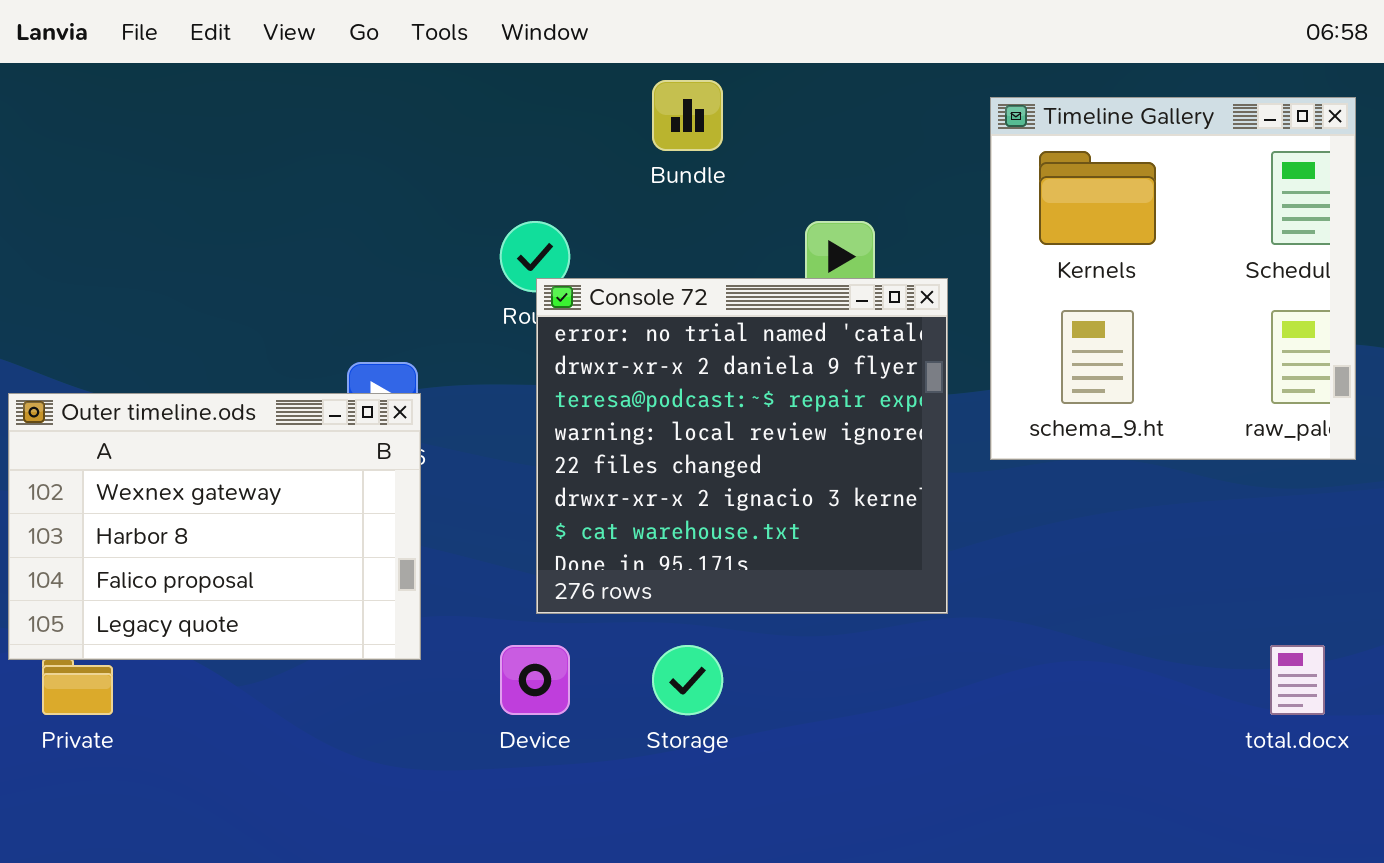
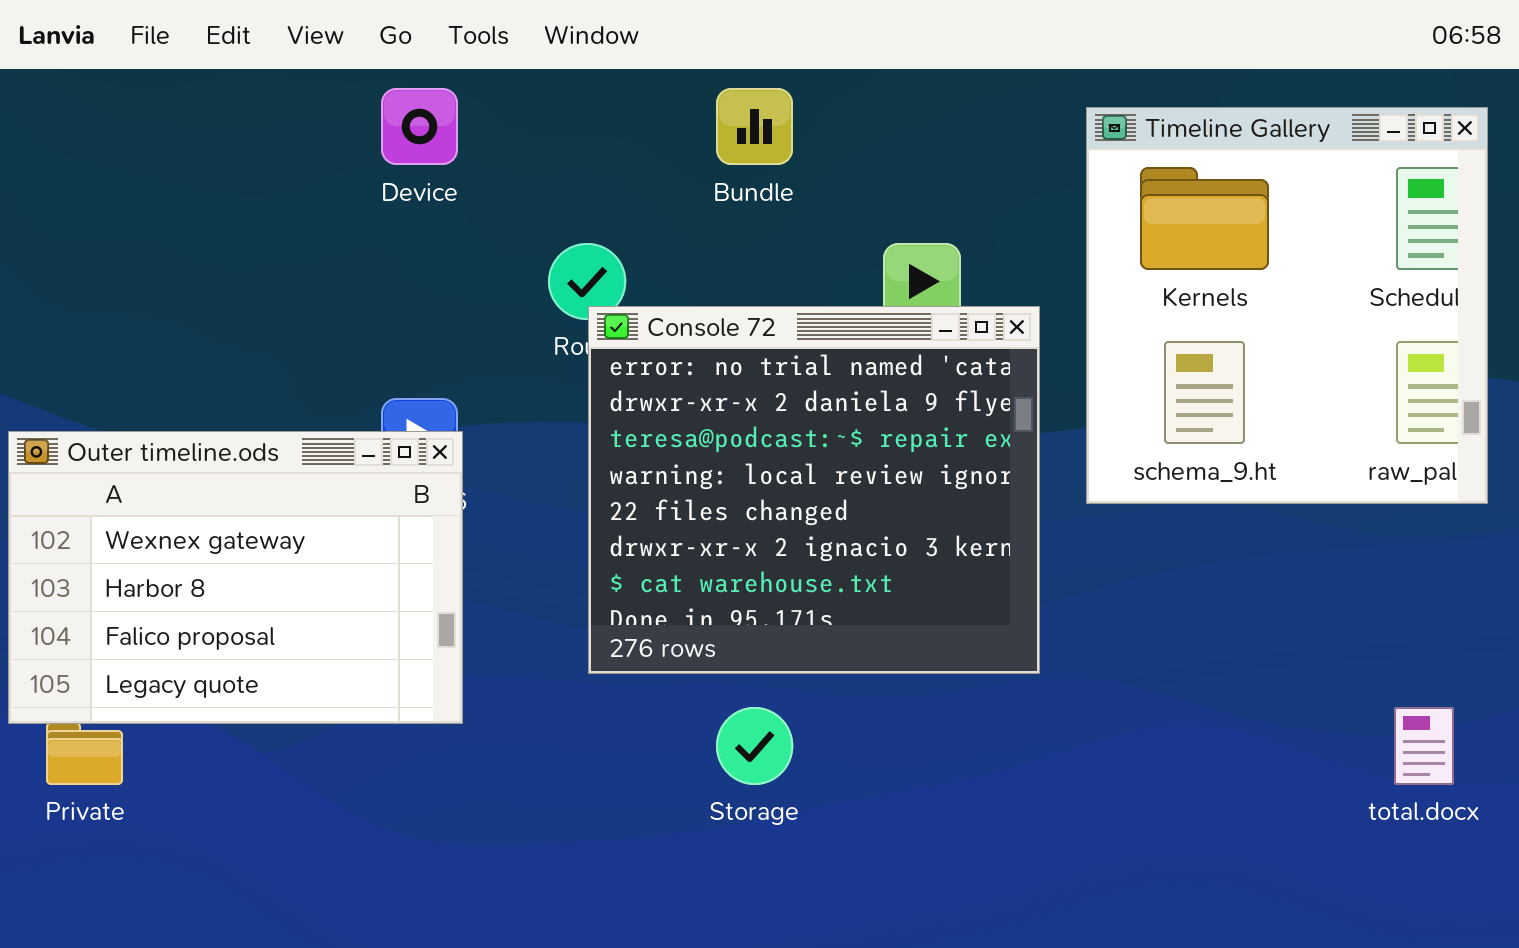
Device: [500,645,570,715] -> [381,88,458,165], moved

